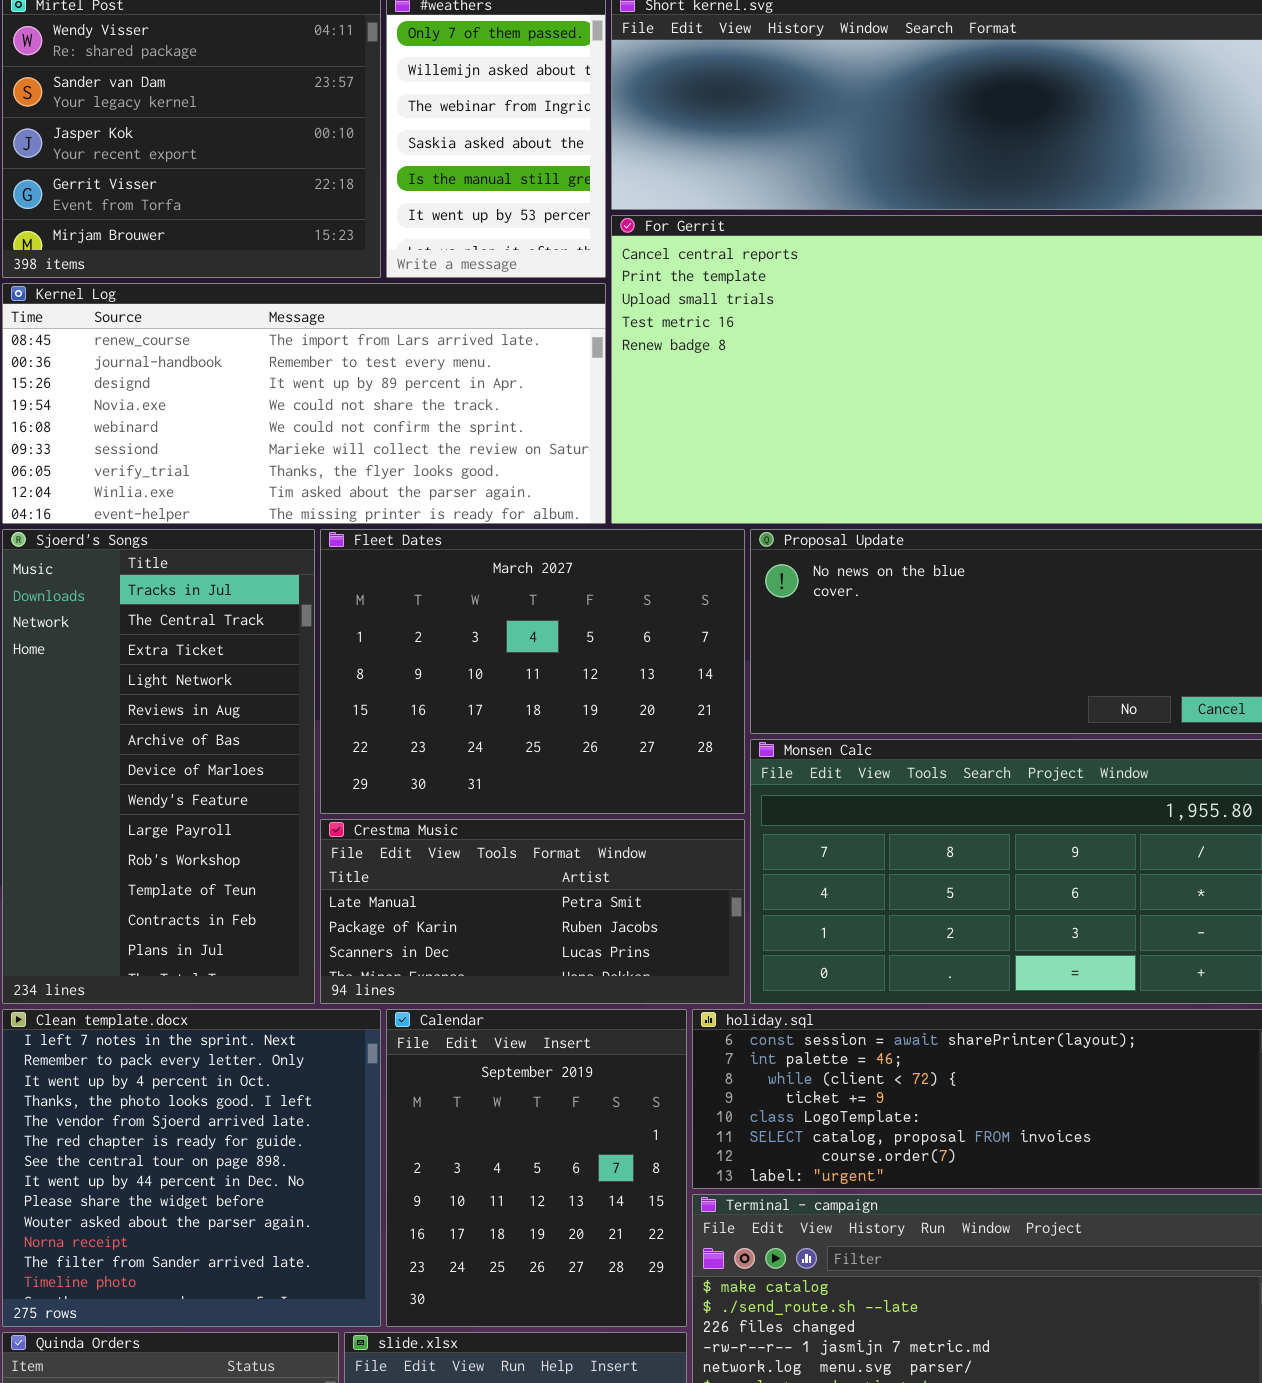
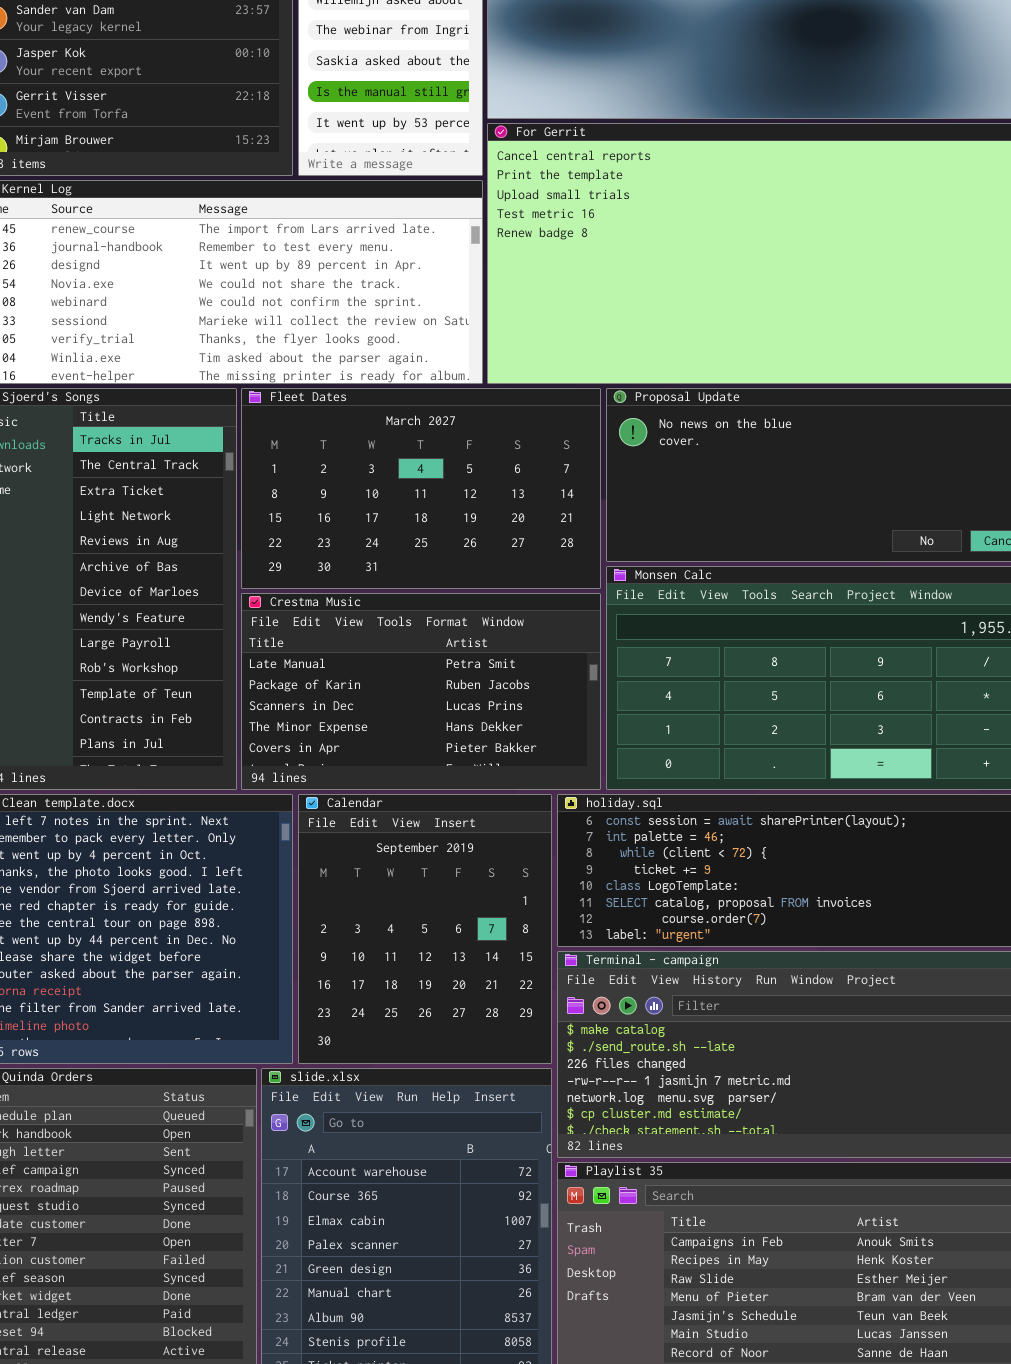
Fleet Dates: [320,529,745,814] -> [241,388,601,589], resized
Crestma Music: [320,819,745,1004] -> [241,593,601,790], resized

